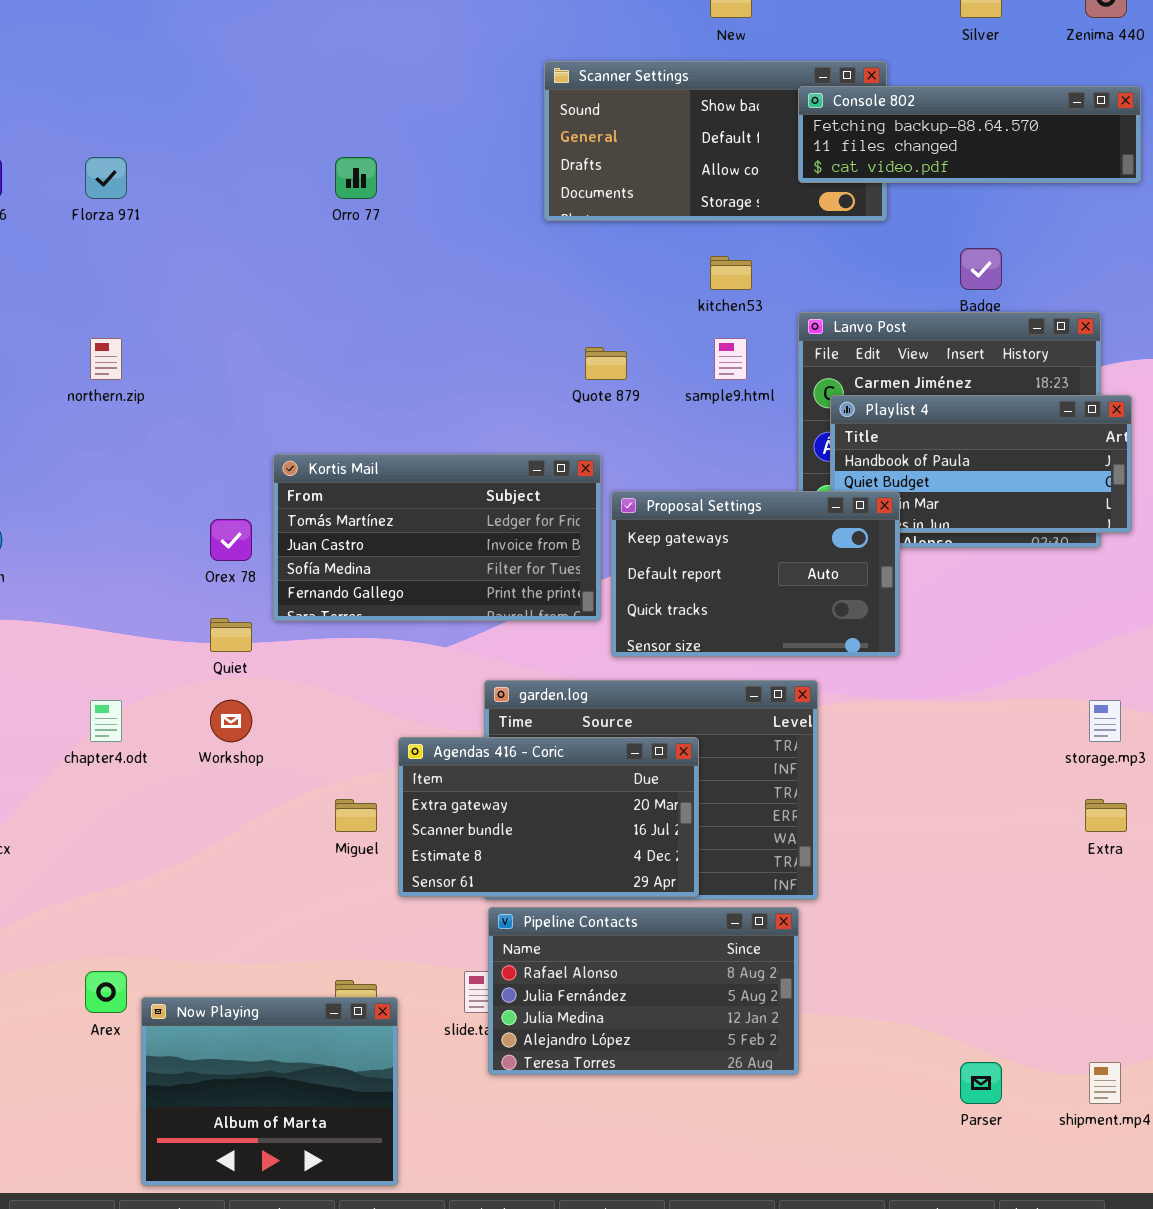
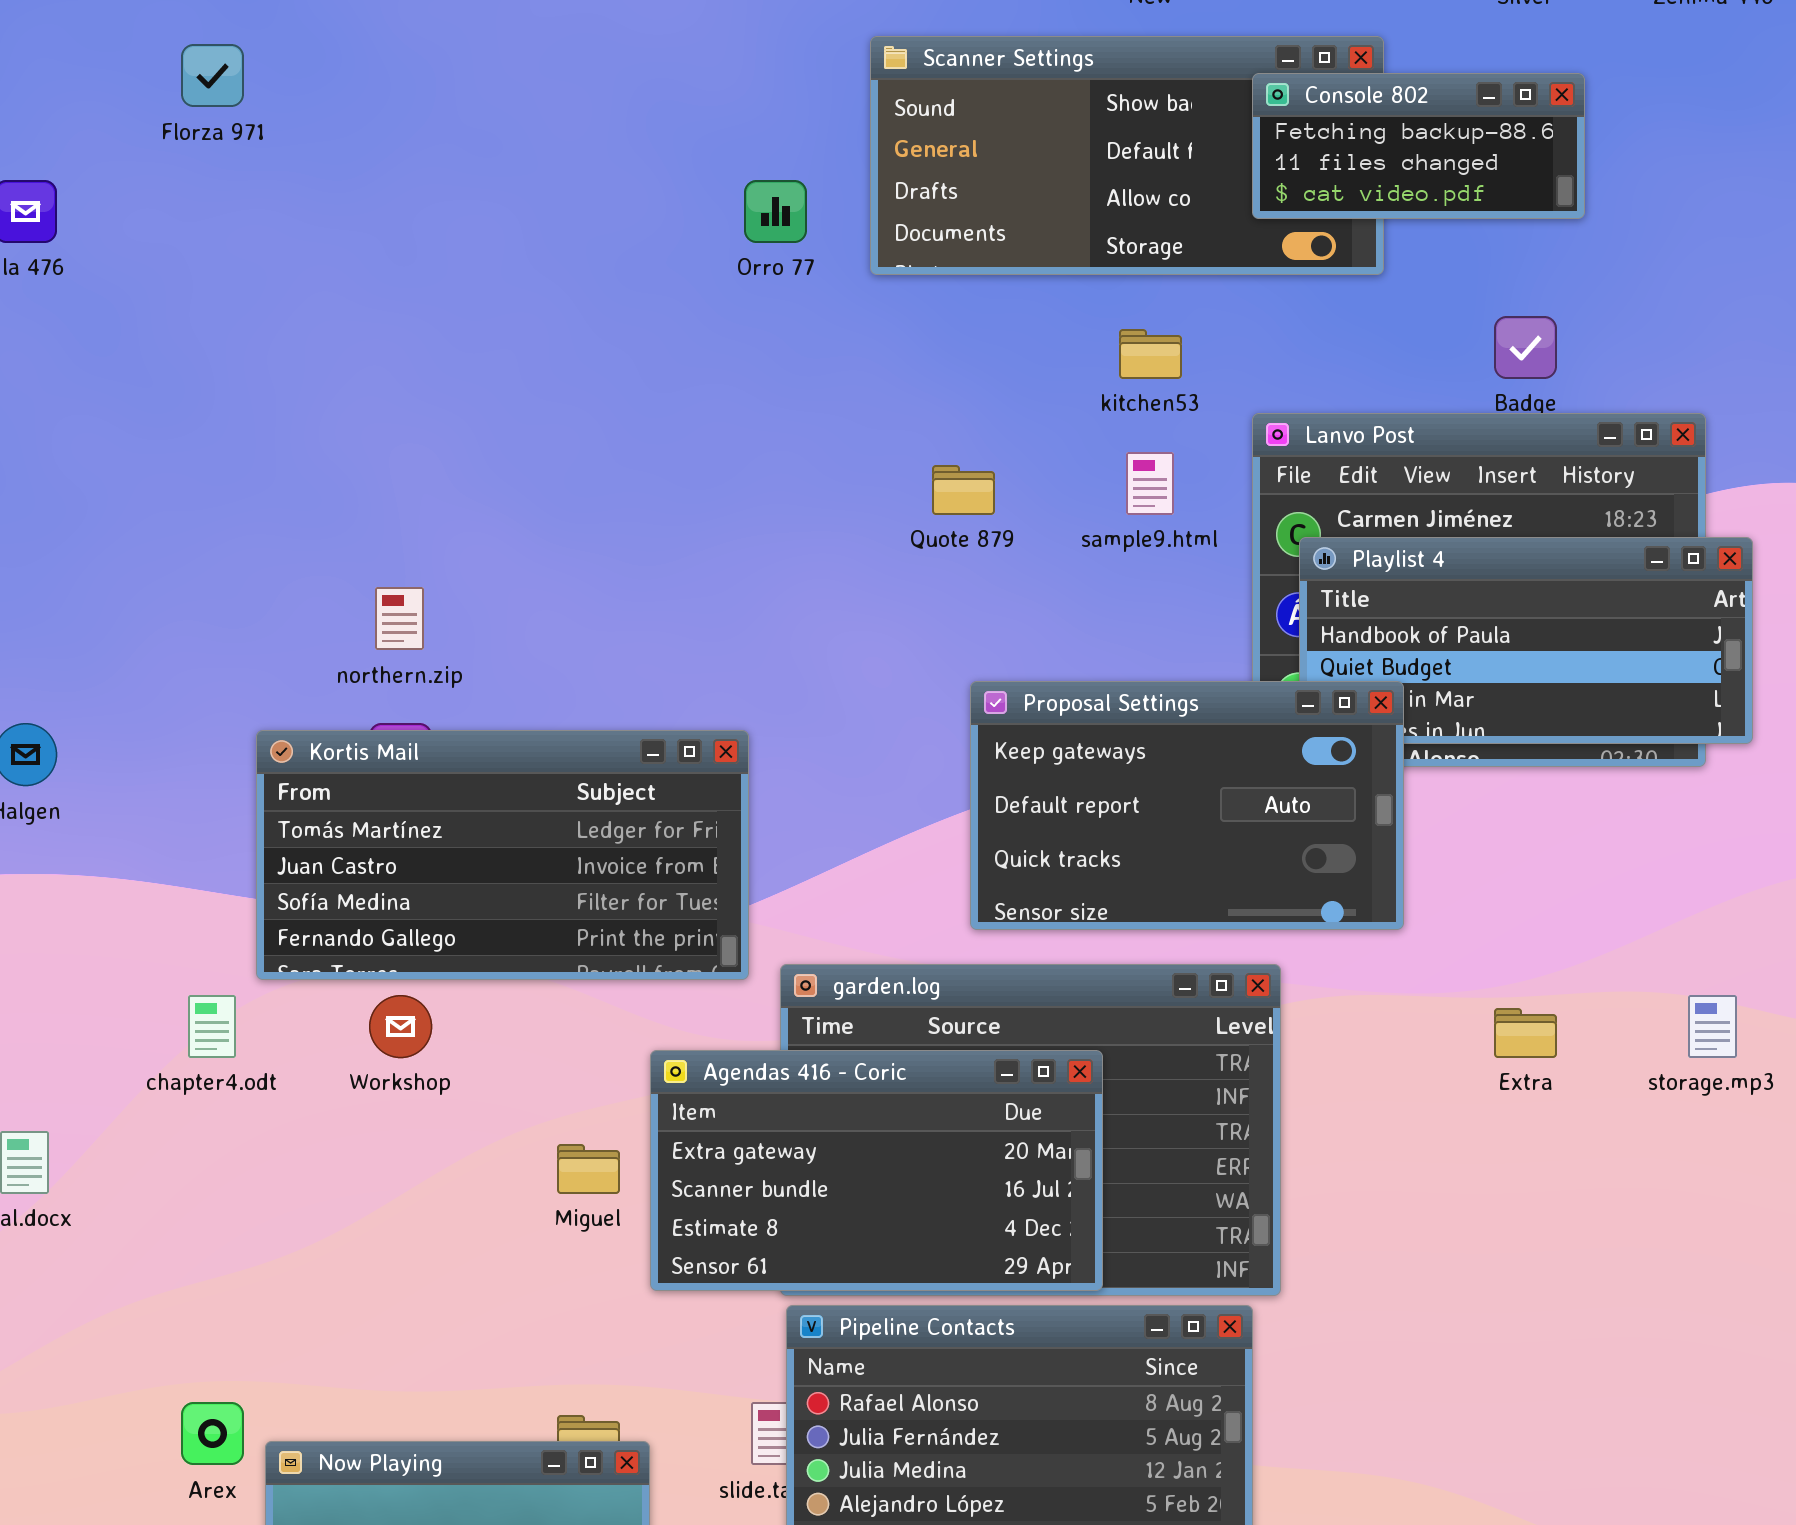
Console 802: [798,86,1141,183] -> [1252,73,1585,219], resized
Florza 971: [85,157,127,199] -> [181,44,244,107], moved
Orro 77: [335,157,377,199] -> [744,180,807,243], moved
northern.zip: [90,338,122,380] -> [375,587,424,650], moved
Kortis Mail: [273,454,601,621] -> [256,730,749,980], moved
Extra: [1085,799,1127,832] -> [1494,1008,1557,1058], moved

